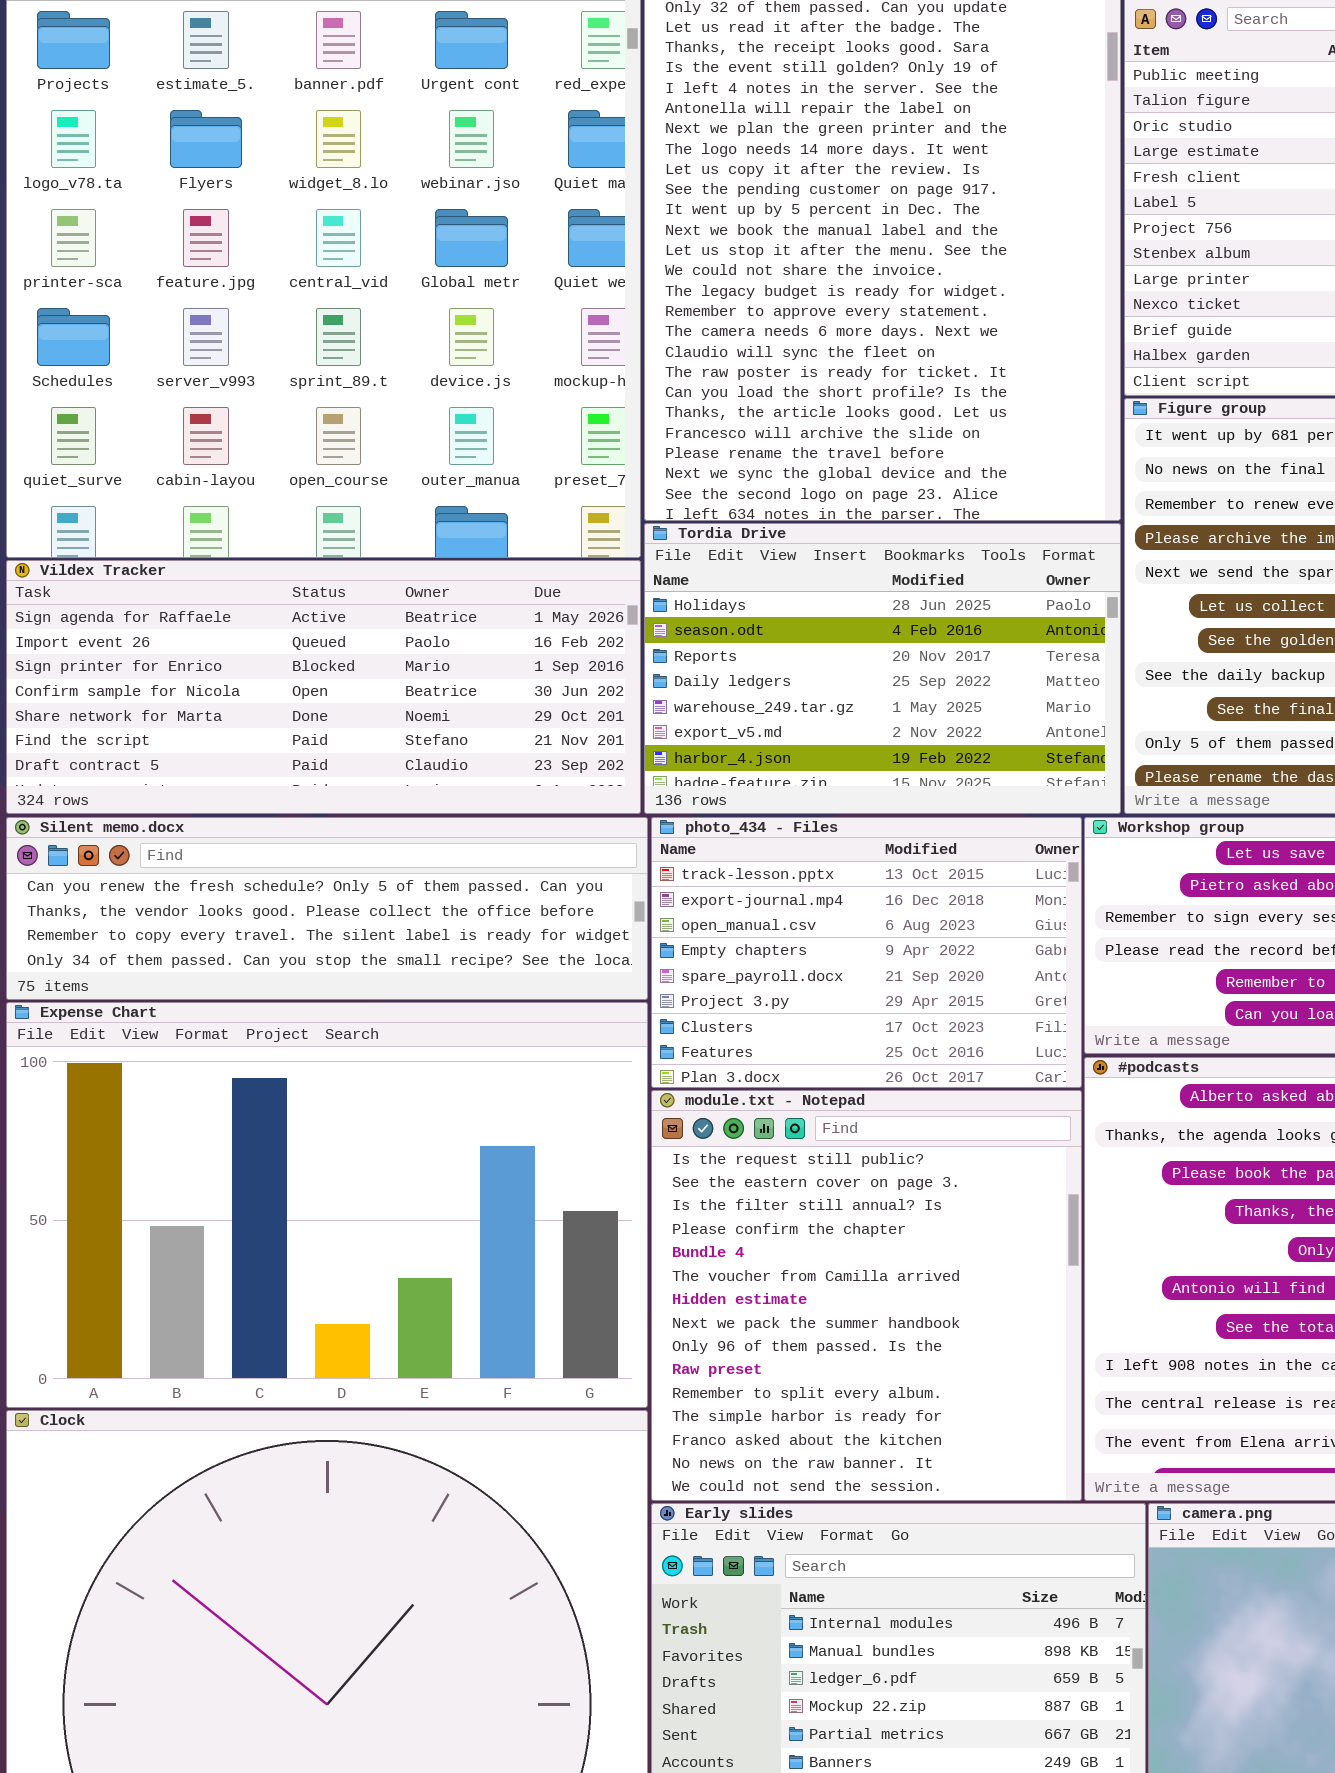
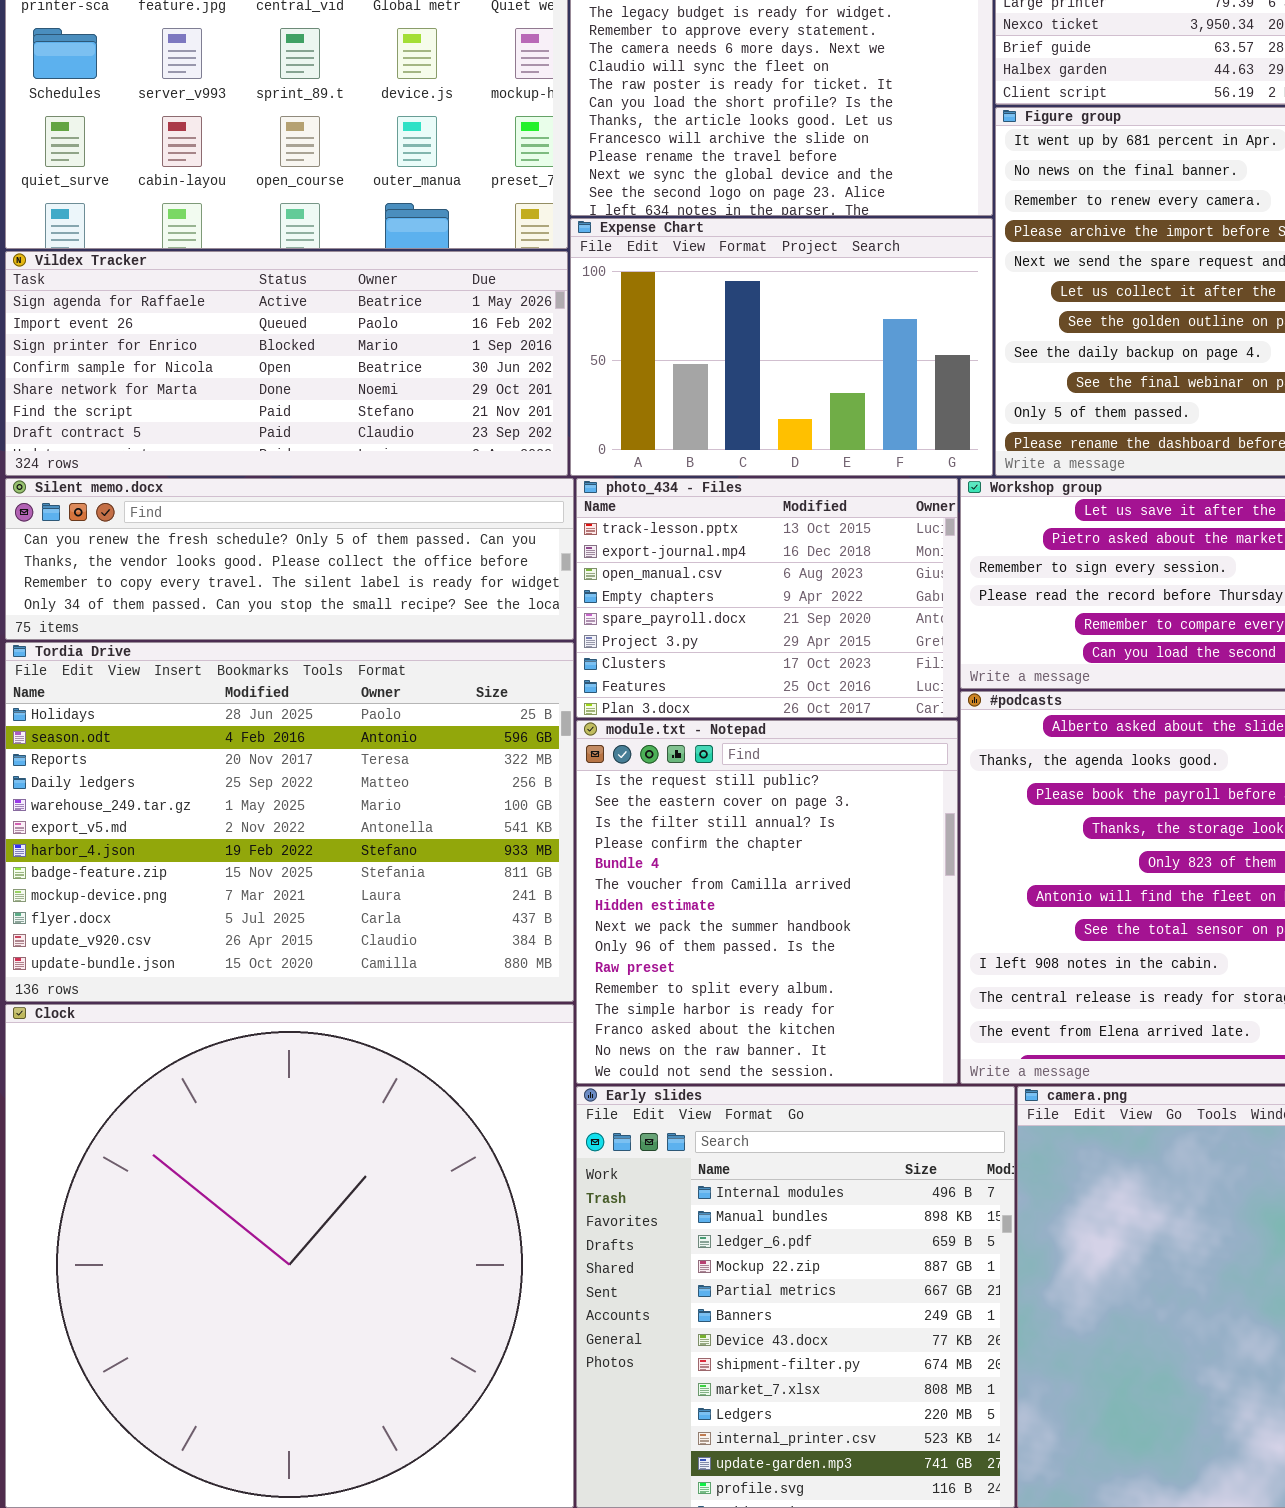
Tordia Drive: [644,523,1121,814] -> [5,642,574,1002], moved, resized
Expense Chart: [6,1002,648,1408] -> [570,218,993,476], moved, resized

